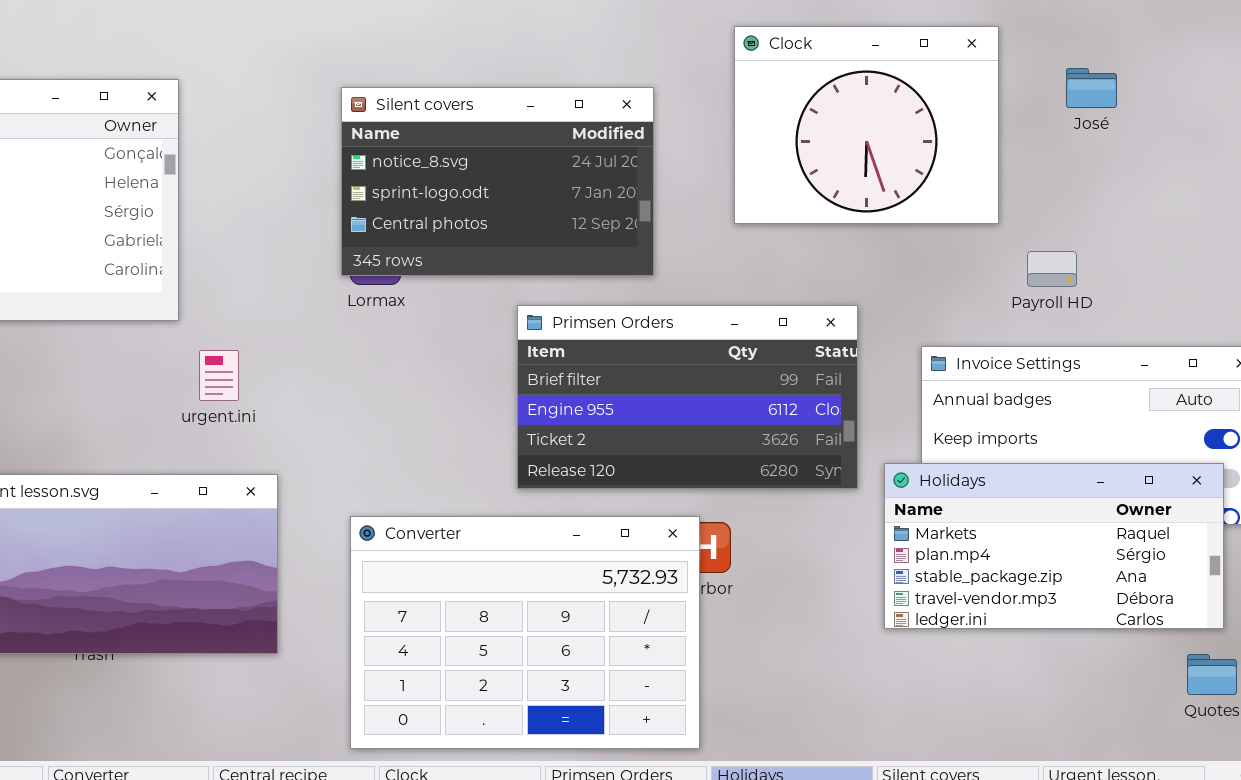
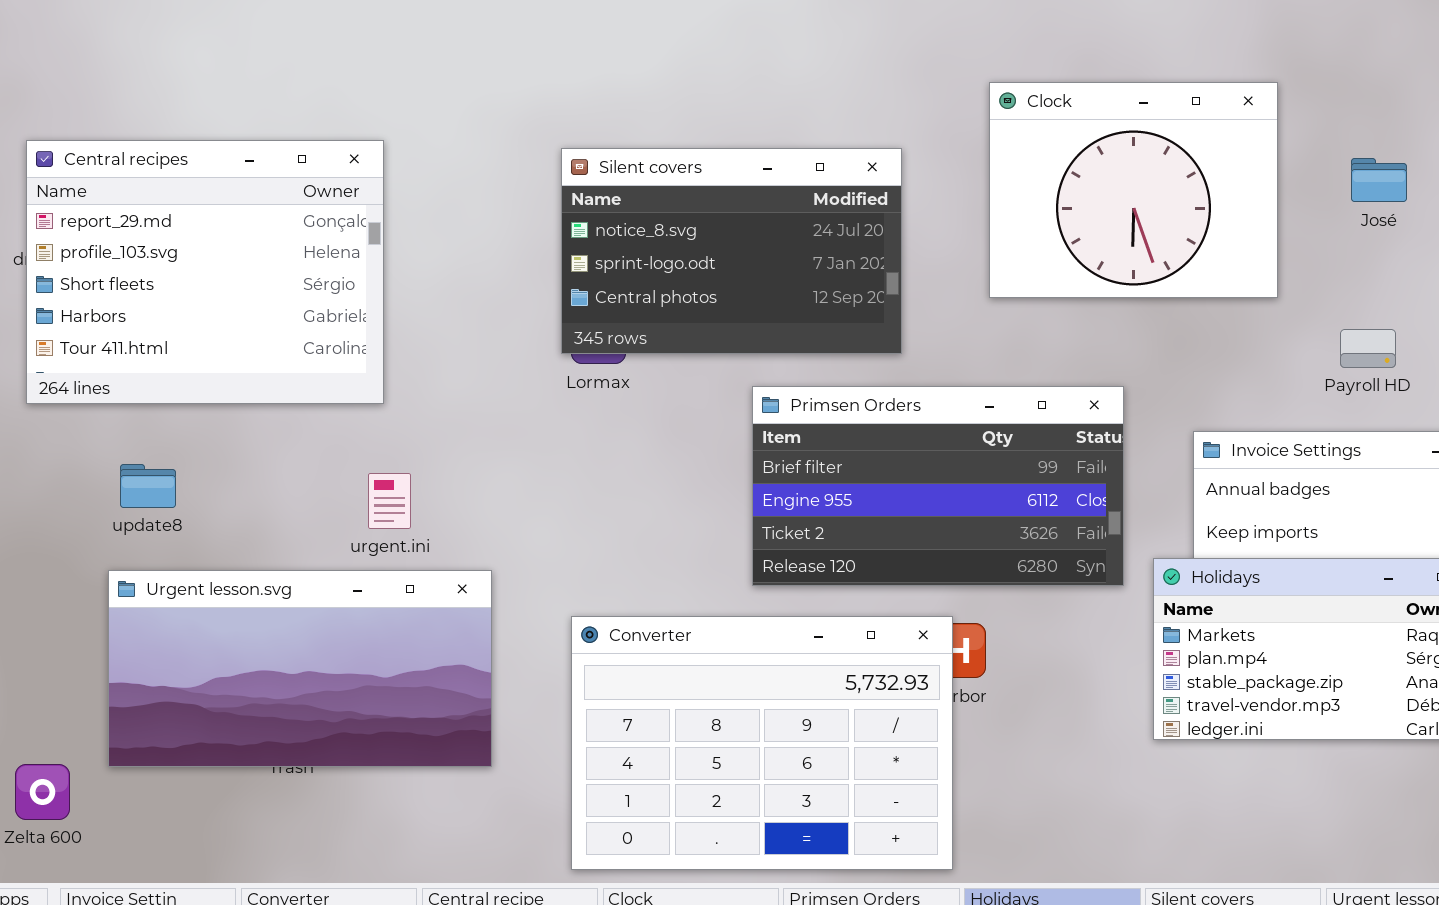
José: [1066,68,1117,108] -> [1351,158,1407,202], moved
Payroll HD: [1027,251,1077,287] -> [1340,329,1396,368], moved
urgent.ini: [199,350,239,401] -> [368,473,411,529], moved

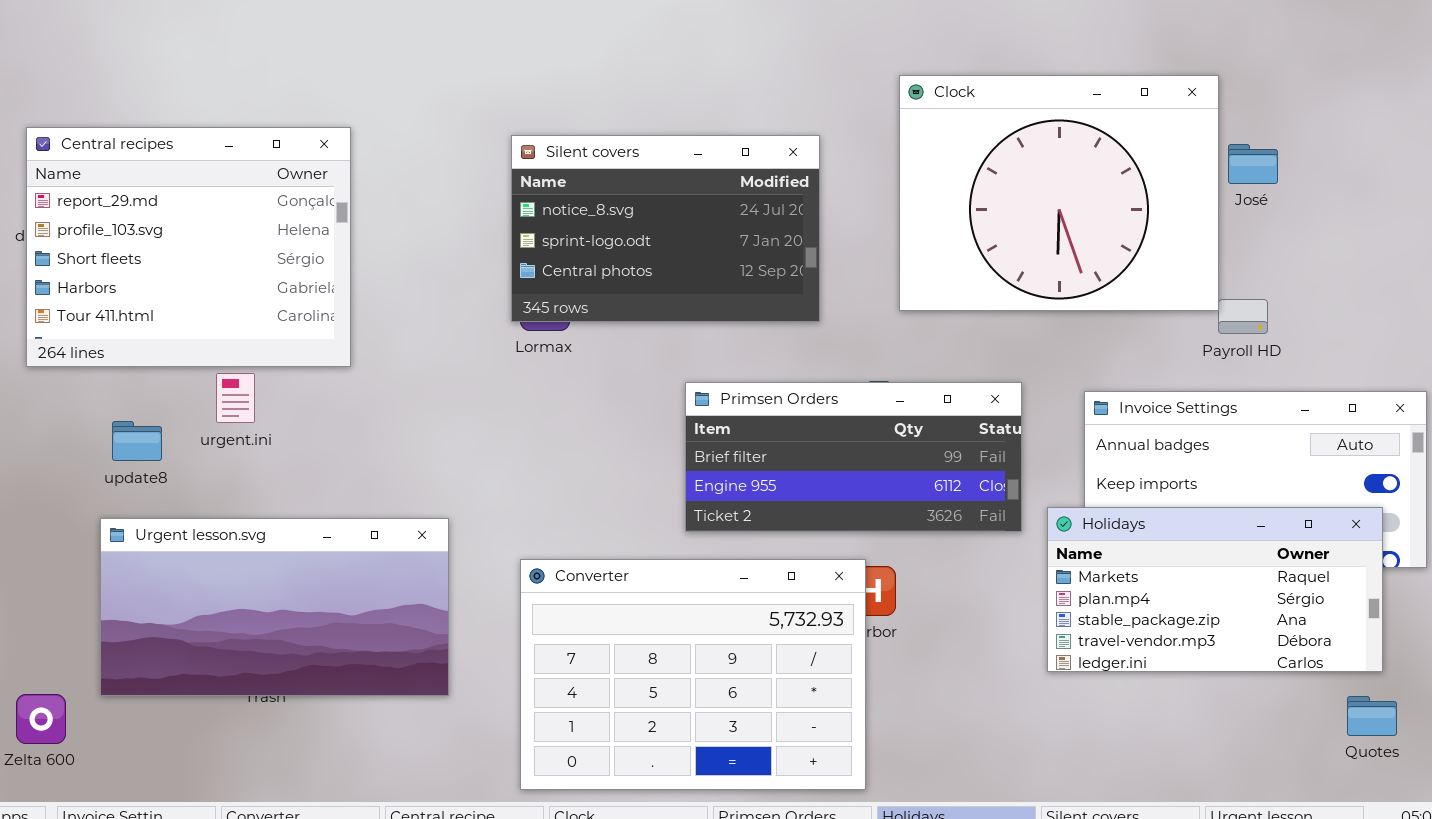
Clock: [989,82,1278,298] -> [899,75,1219,311], resized
Primsen Orders: [752,386,1124,586] -> [685,382,1022,532], resized
urgent.ini: [368,473,411,529] -> [216,373,255,423], moved

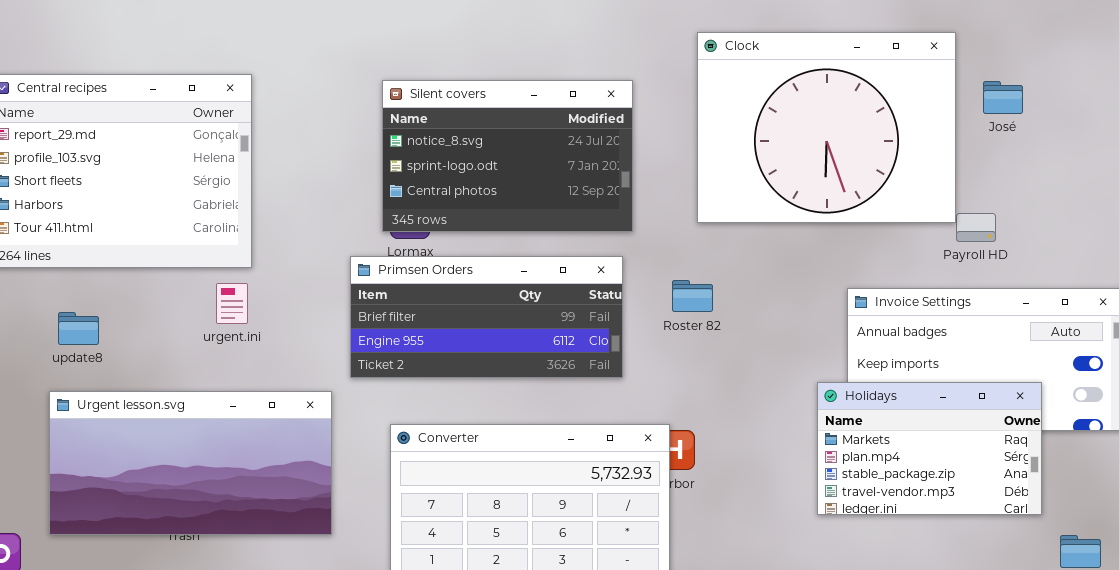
José: [1228,144,1278,184] -> [983,81,1023,114], moved
urgent.ini: [216,373,255,423] -> [216,283,248,324], moved
Primsen Orders: [685,382,1022,532] -> [350,256,623,378], moved
Holidays: [1047,507,1383,672] -> [817,382,1042,515], resized

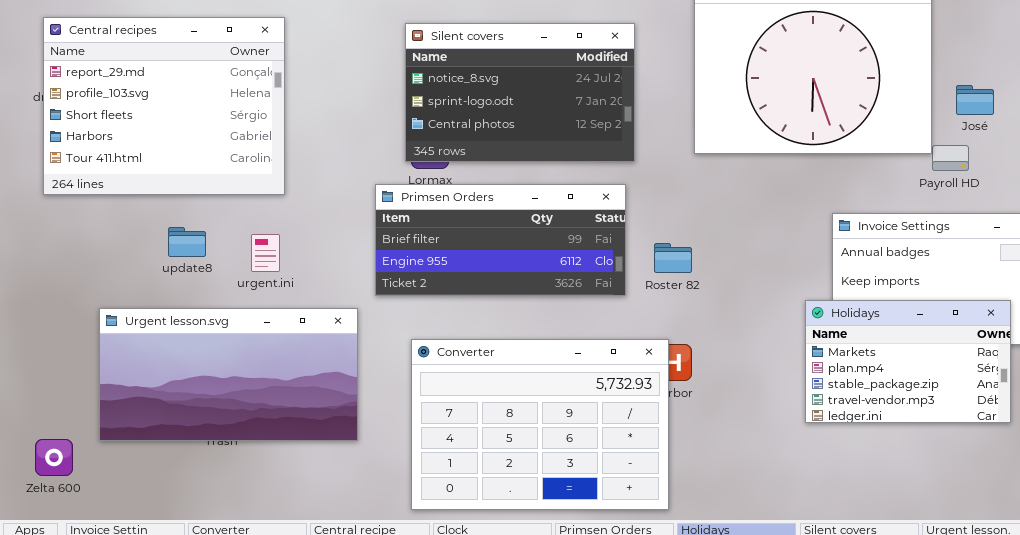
José: [983,81,1023,114] -> [956,85,994,115], moved
Roster 82: [672,280,713,312] -> [654,243,692,273], moved
urgent.ini: [216,283,248,324] -> [251,234,280,272], moved
update8: [58,312,99,345] -> [168,227,206,257], moved

